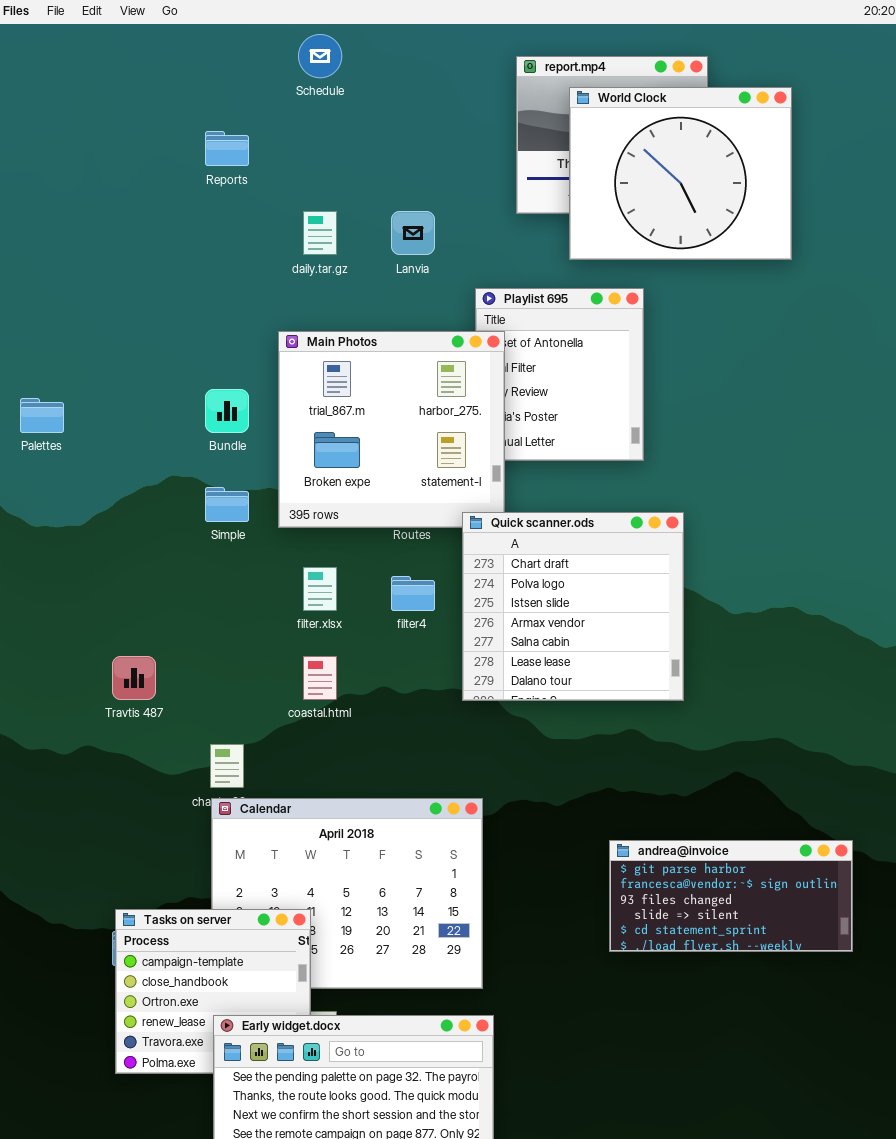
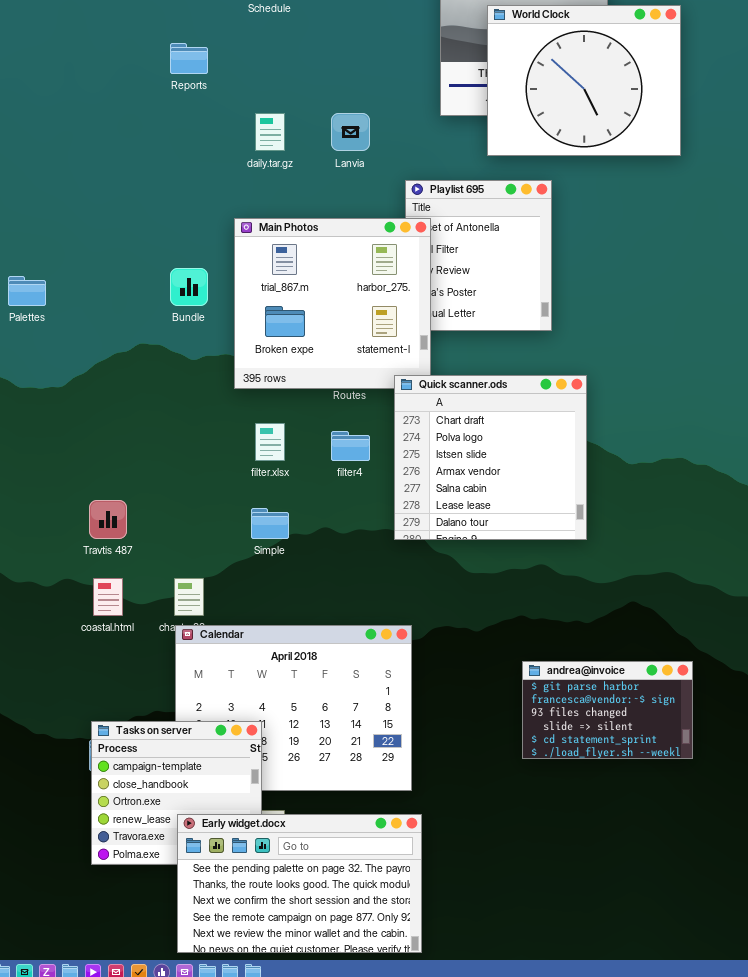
Simple: [205,487,249,522] -> [251,508,289,539], moved
coastal.html: [303,656,337,700] -> [93,578,123,616], moved
andrea@invoice: [609,840,853,952] -> [522,661,693,759], resized

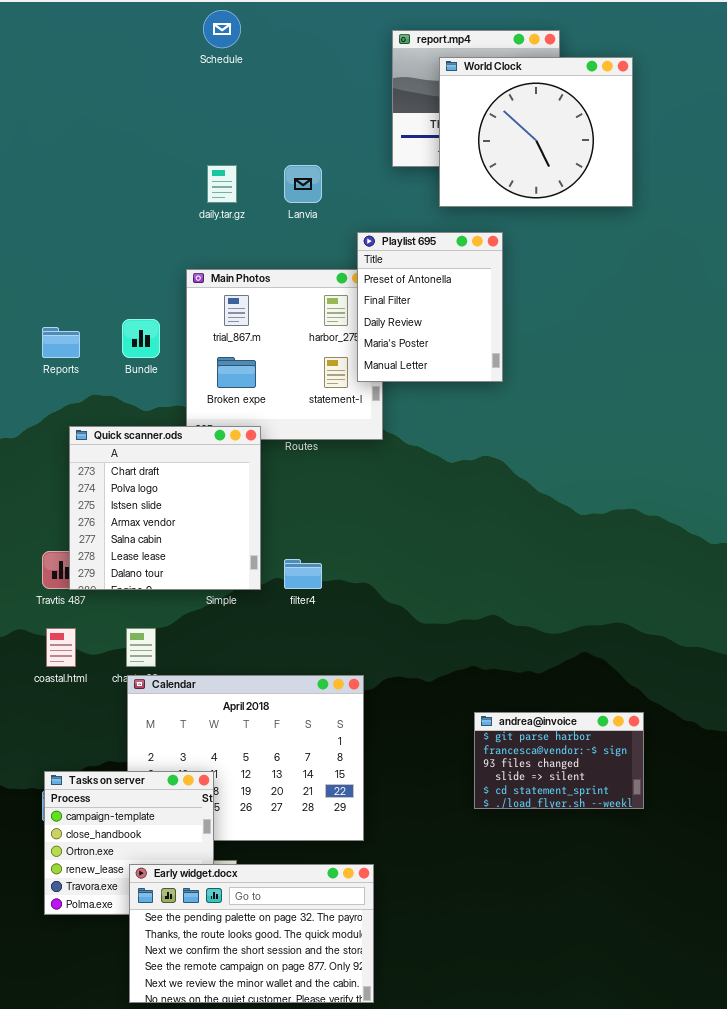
Reports: [170,43,208,74] -> [42,327,80,358], moved
Playlist 695: [405,180,552,331] -> [357,232,503,382], raised
Quick scanner.ods: [394,375,587,540] -> [69,426,261,590], moved
filter4: [331,431,370,461] -> [284,559,322,589], moved

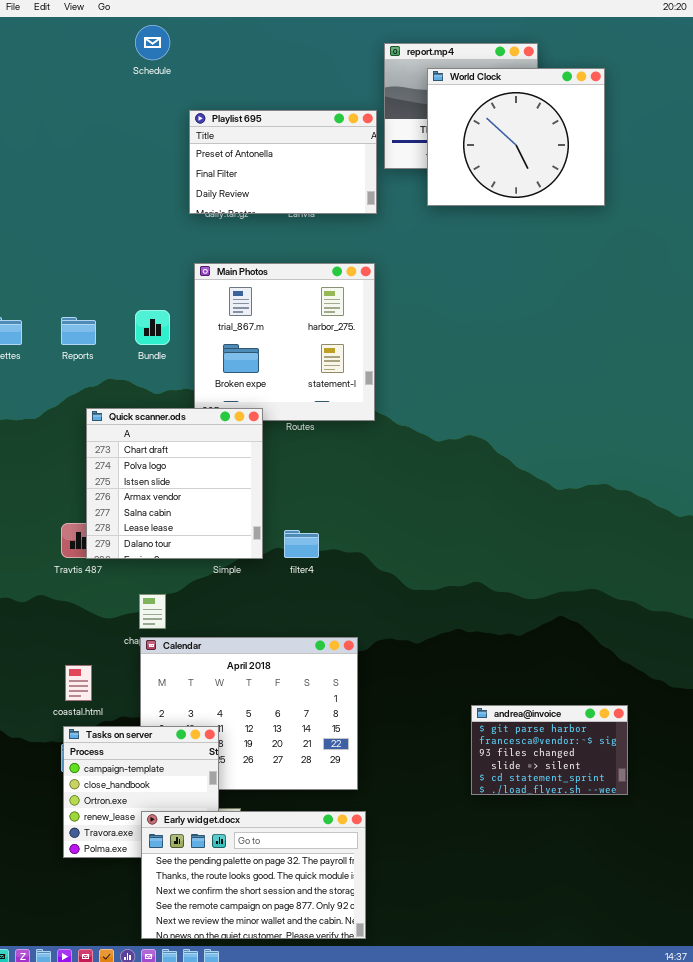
Schedule: [203,10,241,48] -> [135,25,170,60], moved
Playlist 695: [357,232,503,382] -> [189,110,377,214], moved, resized
coastal.html: [46,628,76,667] -> [65,665,92,701], moved
andrea@invoice: [474,712,644,809] -> [471,705,628,795], moved

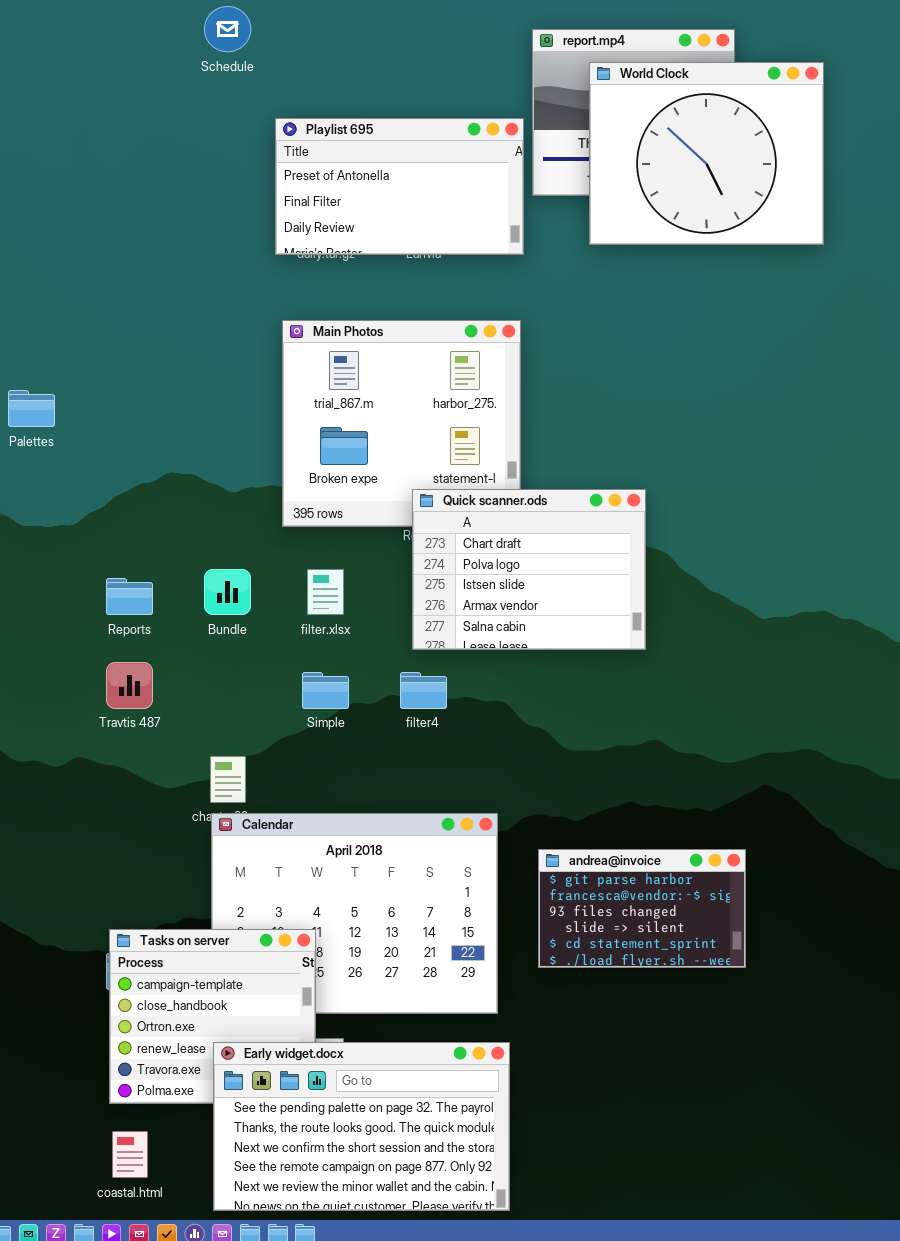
Bundle: [135,310,170,345] -> [204,569,251,615], moved
Reports: [61,317,96,345] -> [106,578,153,615], moved
Quick scanner.ods: [86,408,263,559] -> [412,489,646,650], moved, resized
coastal.html: [65,665,92,701] -> [112,1131,148,1178], moved
andrea@invoice: [471,705,628,795] -> [538,849,746,968], moved

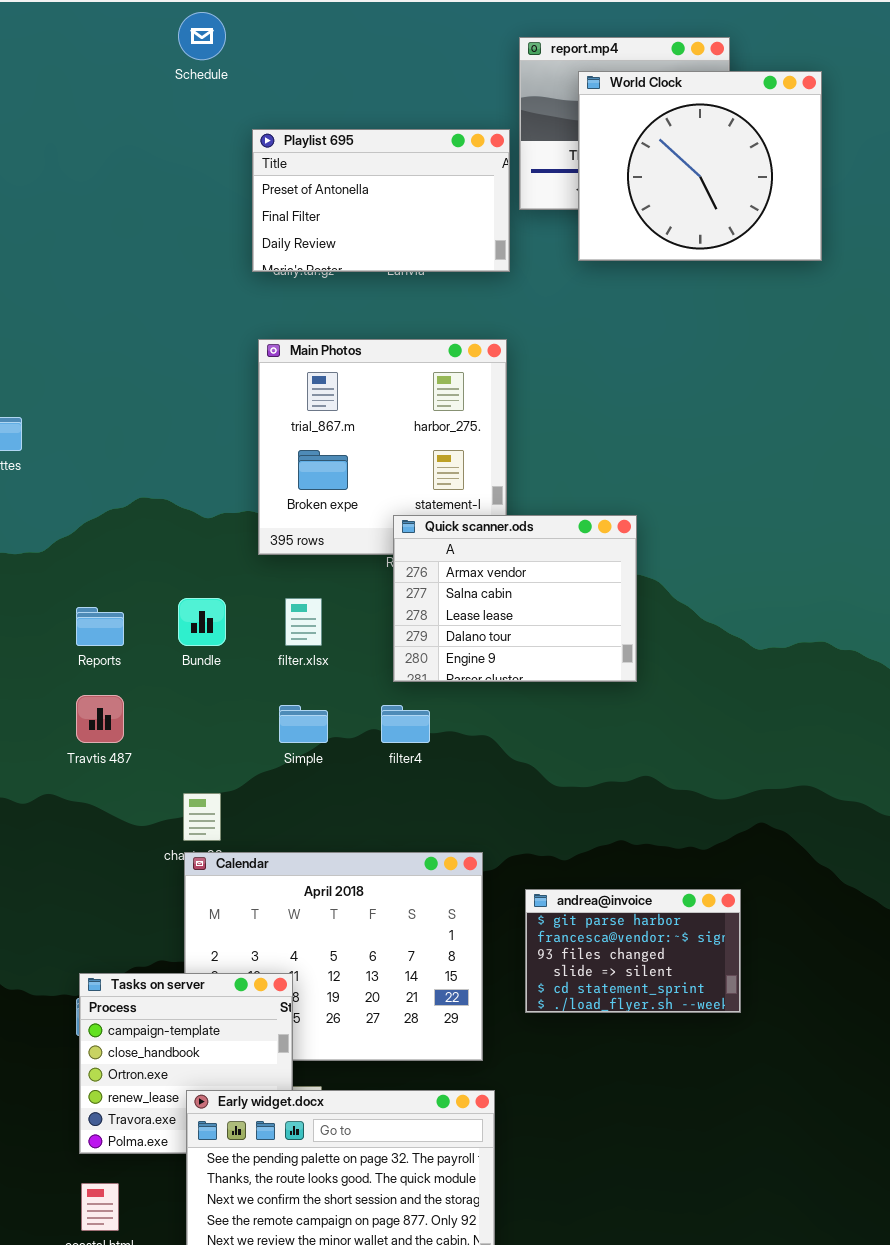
Quick scanner.ods: [412,489,646,650] -> [393,515,637,682], scrolled down 3 rows

